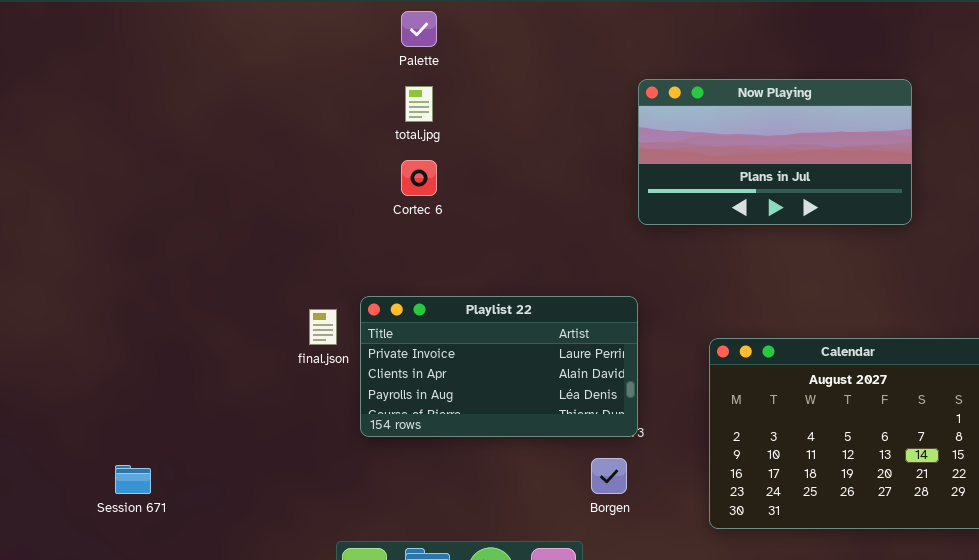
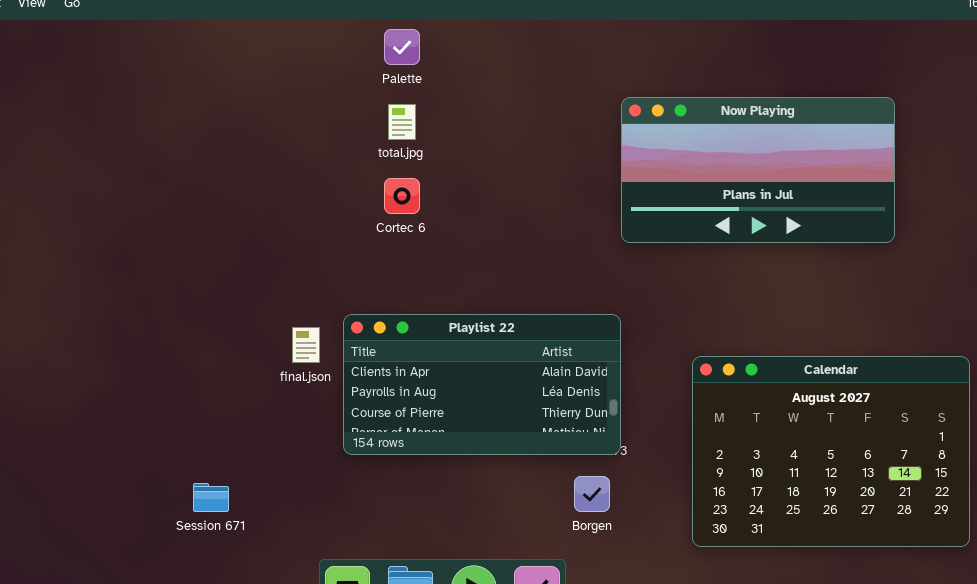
Playlist 22: [360,296,638,437] -> [343,314,621,455], scrolled down 1 row
Session 671: [115,465,151,494] -> [193,483,229,512], moved

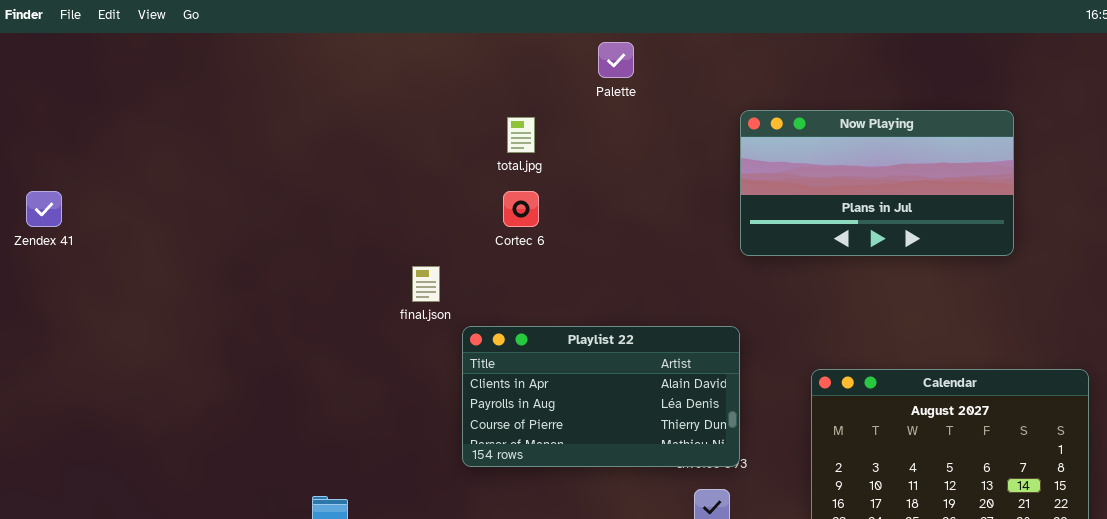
Palette: [384,29,420,65] -> [598,42,634,78], moved
final.json: [292,327,320,363] -> [412,266,440,302], moved

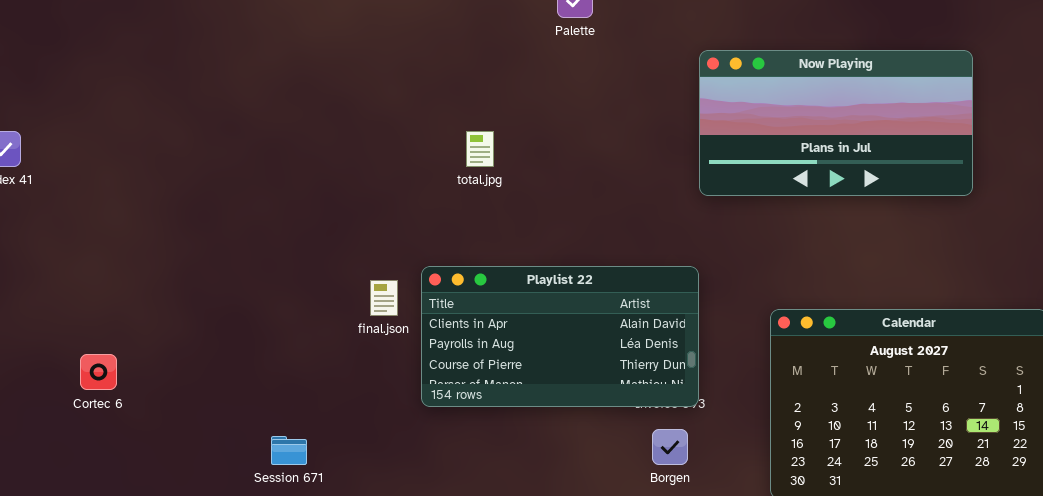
total.jpg: [507,117,535,153] -> [466,131,494,167], moved
Cortec 6: [503,191,539,227] -> [80,354,117,390], moved
final.json: [412,266,440,302] -> [370,280,398,316], moved

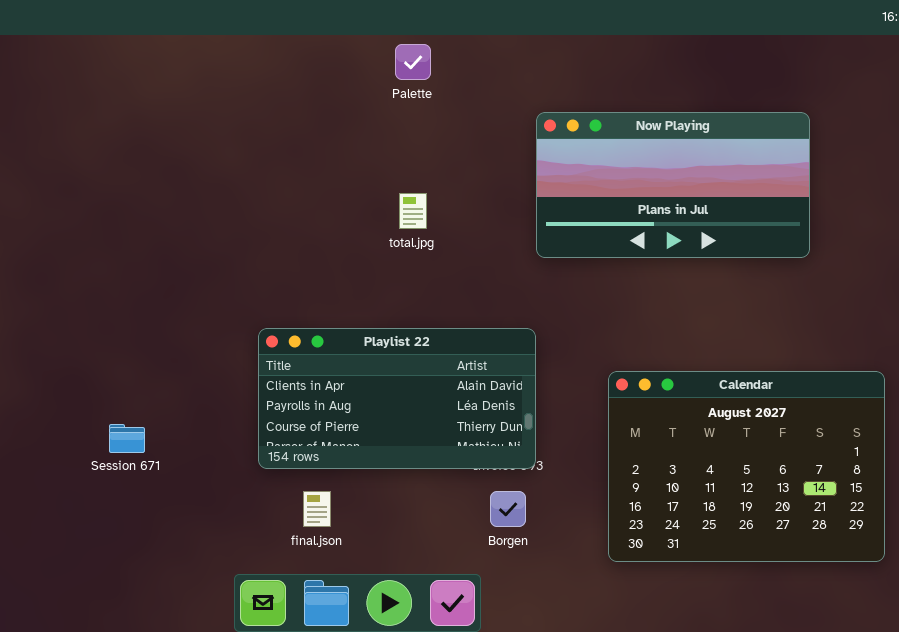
total.jpg: [466,131,494,167] -> [399,193,427,229], moved
final.json: [370,280,398,316] -> [303,491,331,527], moved
Session 671: [271,436,307,465] -> [109,424,145,453], moved

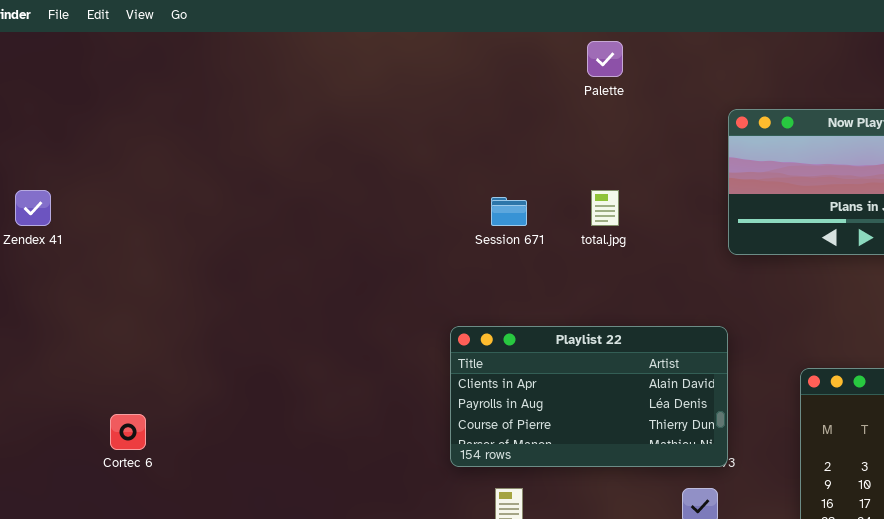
Session 671: [109,424,145,453] -> [491,197,527,226], moved

